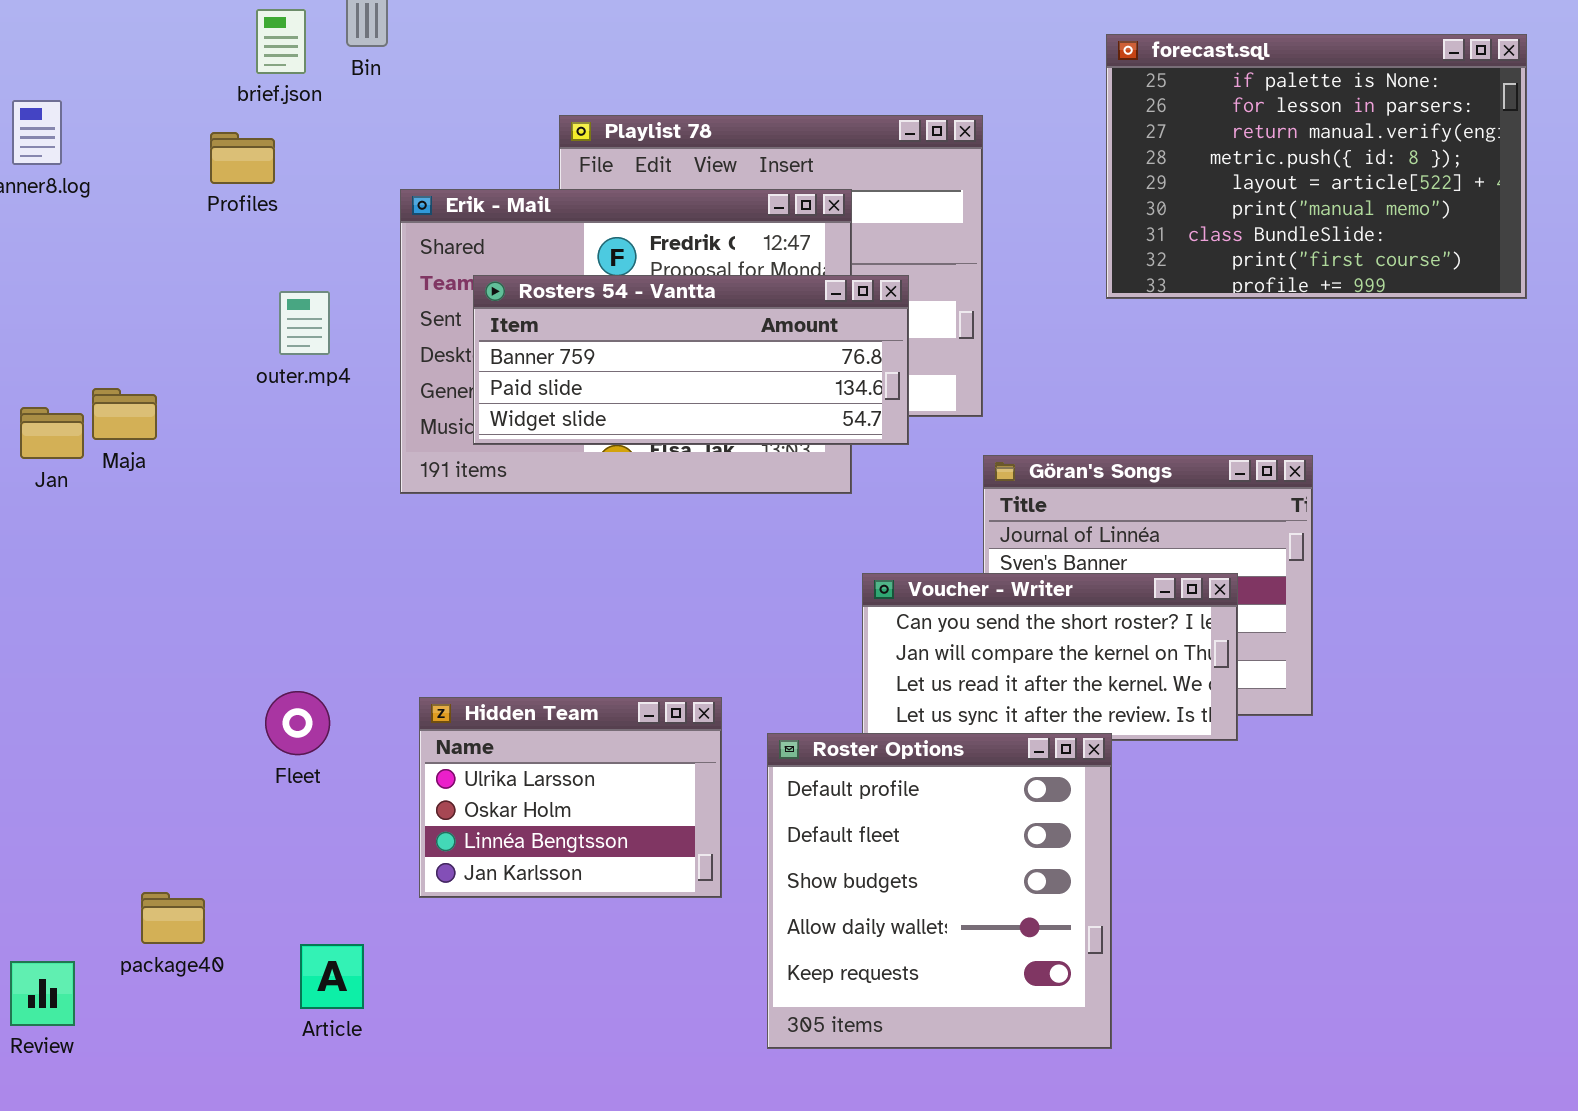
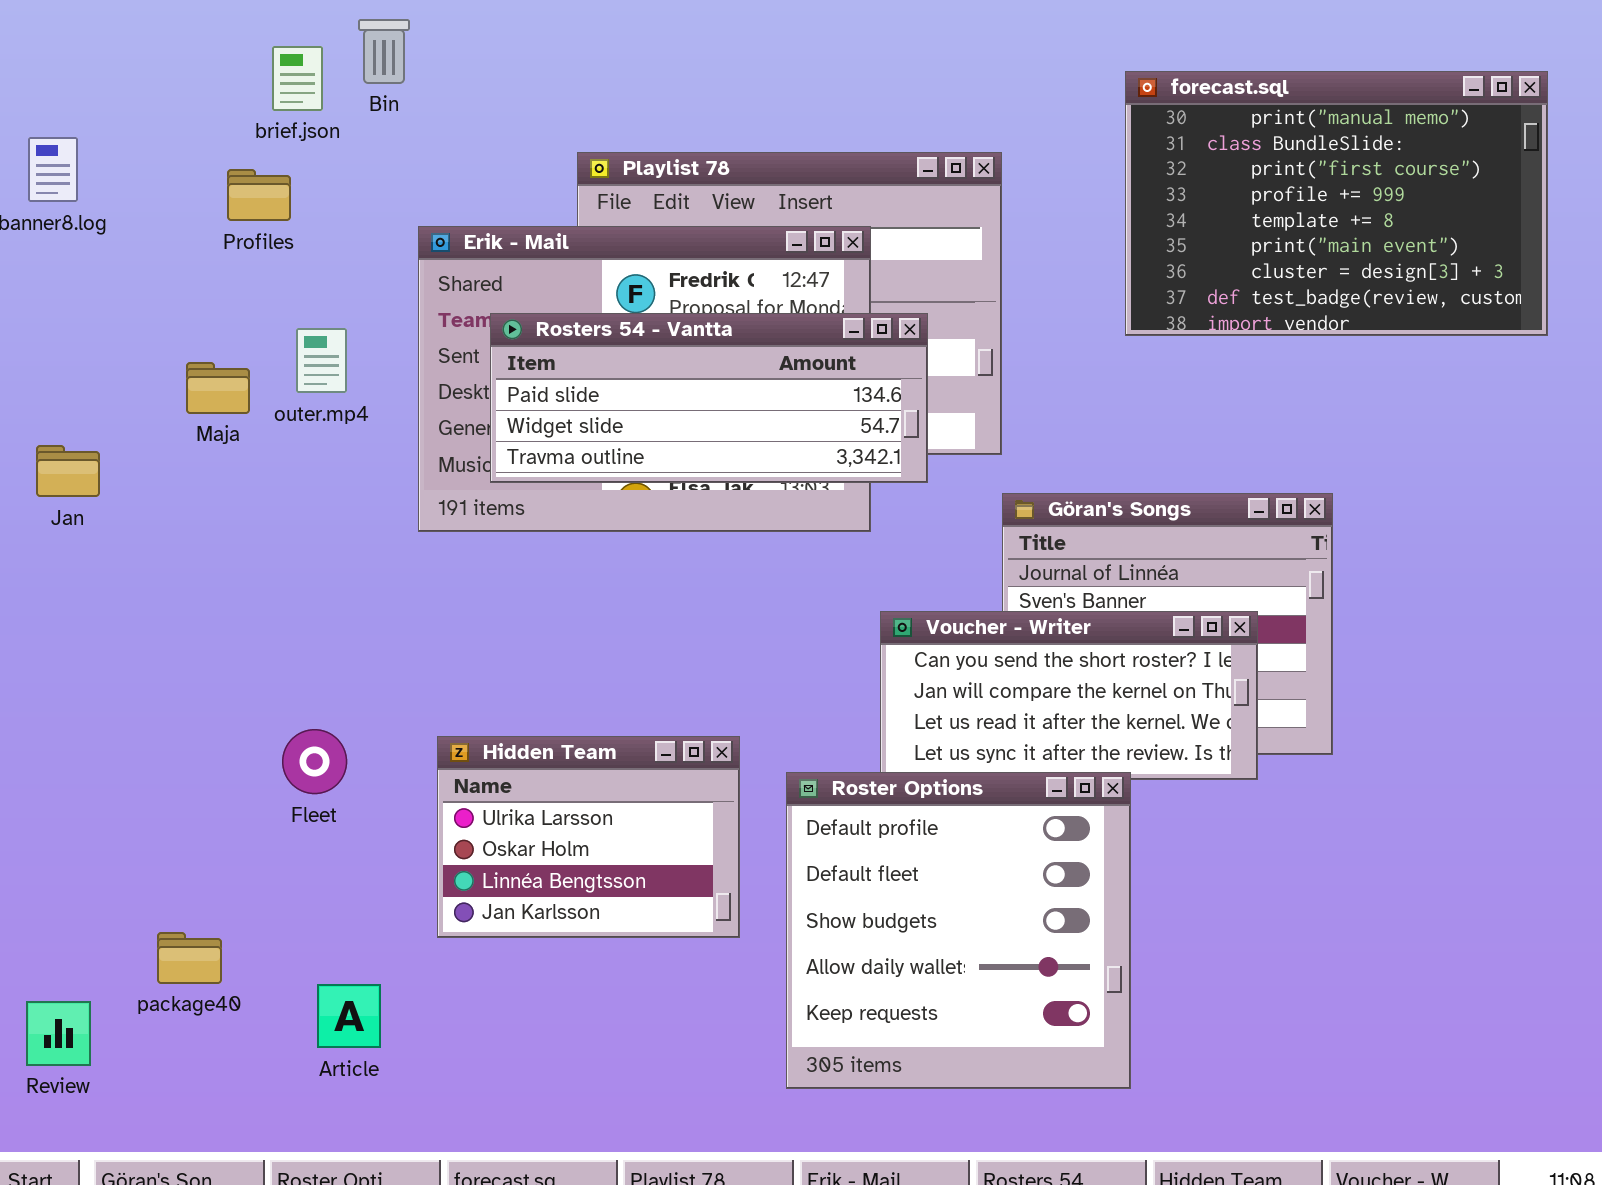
forecast.sql: [1106,34,1527,299] -> [1125,71,1548,336], scrolled down 5 rows
Rosters 54 - Vantta: [473,275,909,445] -> [490,313,928,483], scrolled down 1 row
Maja: [92,388,157,440] -> [186,362,250,414], moved

